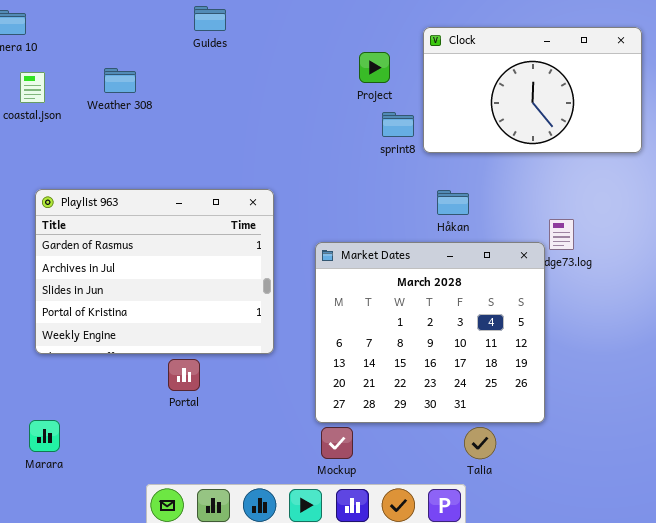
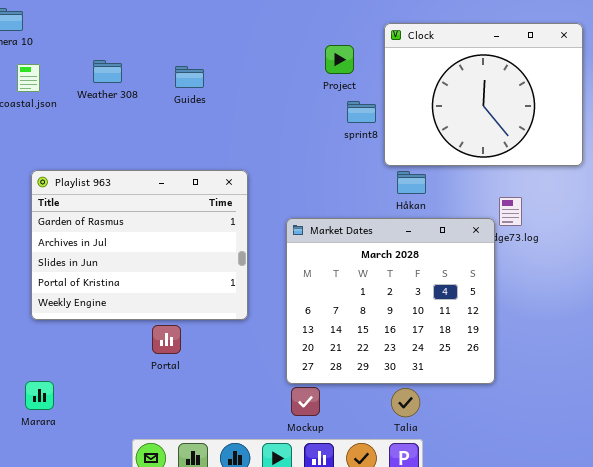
Guides: [194,6,226,31] -> [175,66,204,88], moved
Clock: [423,27,642,153] -> [384,23,583,166], resized
Talia: [464,427,496,459] -> [391,388,420,417], moved

